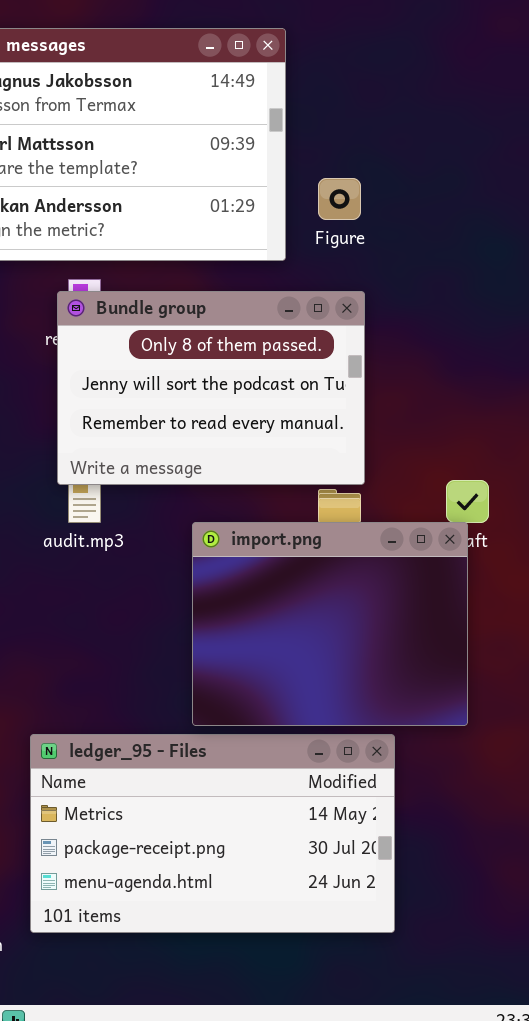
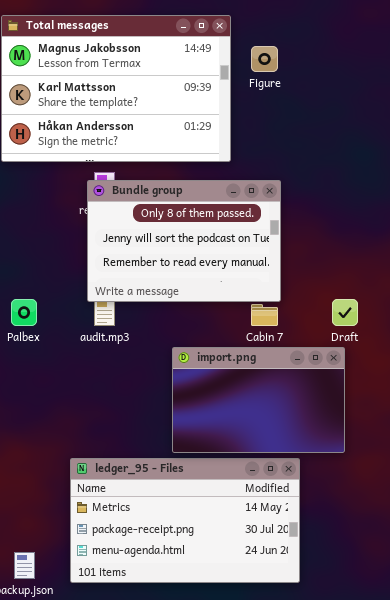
Figure: [318,178,361,220] -> [251,46,278,72], moved
import.png: [192,522,468,726] -> [172,347,345,453], resized

